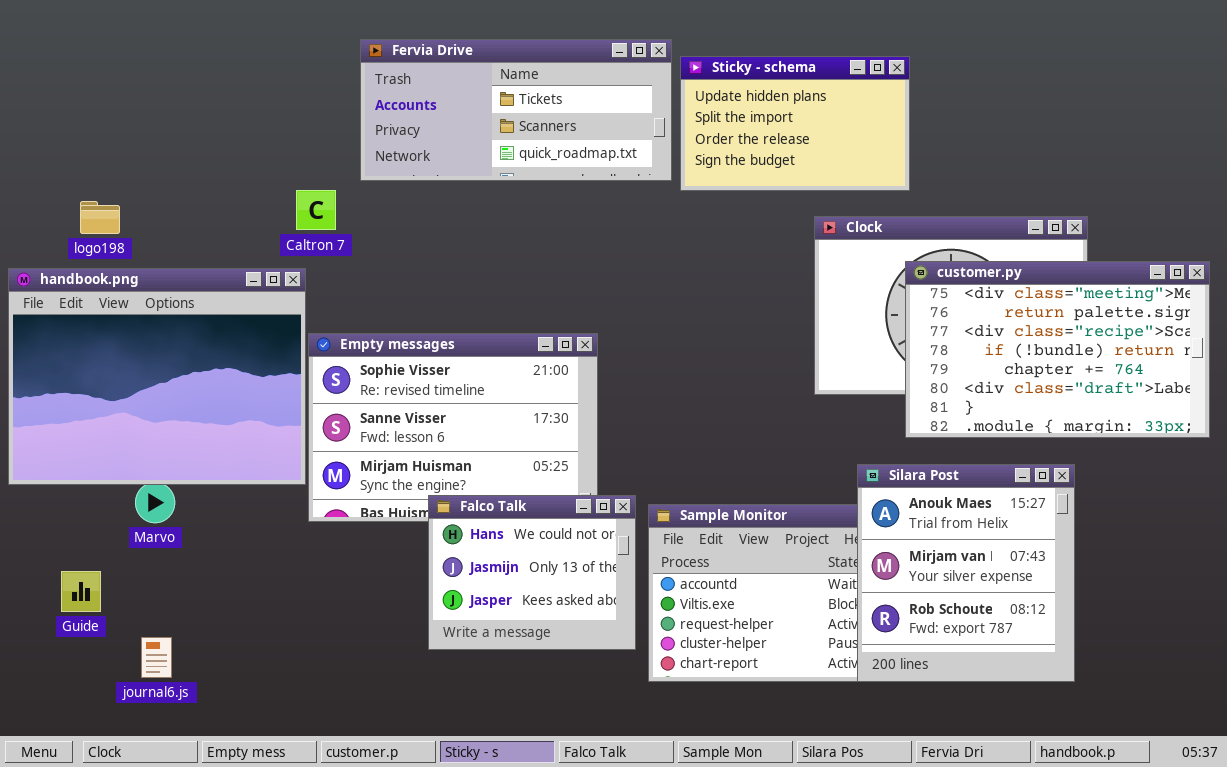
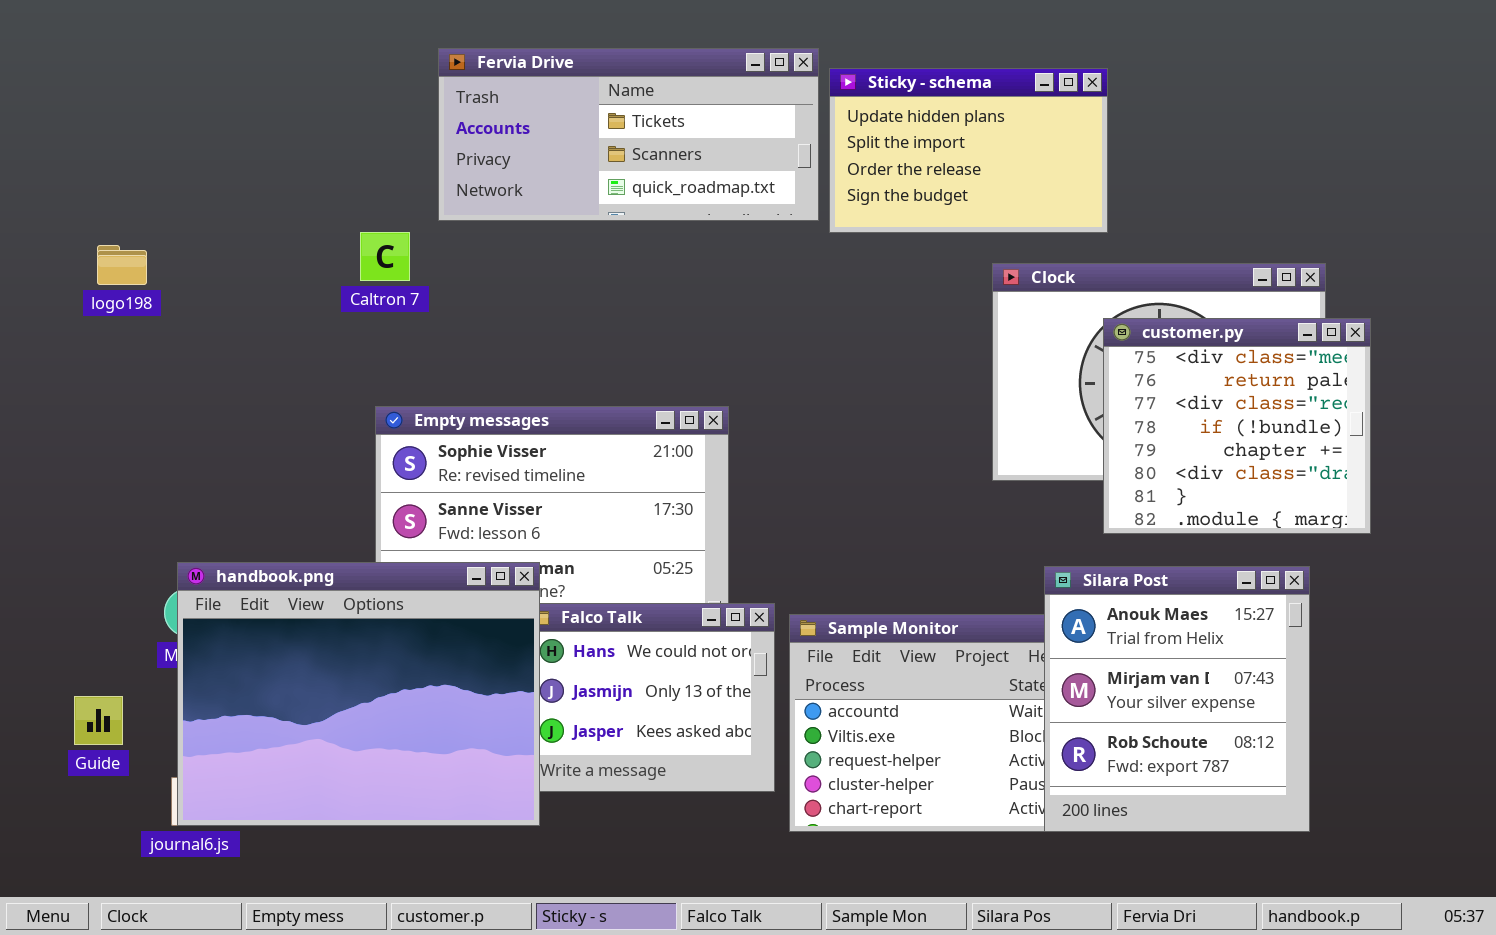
customer.py: [905,261,1210,438] -> [1103,318,1371,534], resized
handbook.png: [8,268,306,485] -> [177,562,540,826], moved

